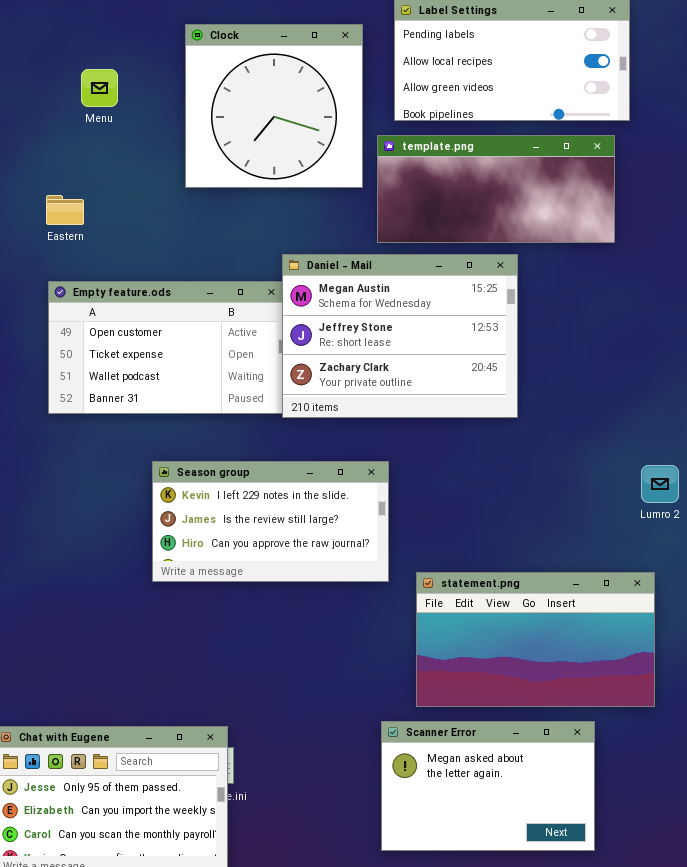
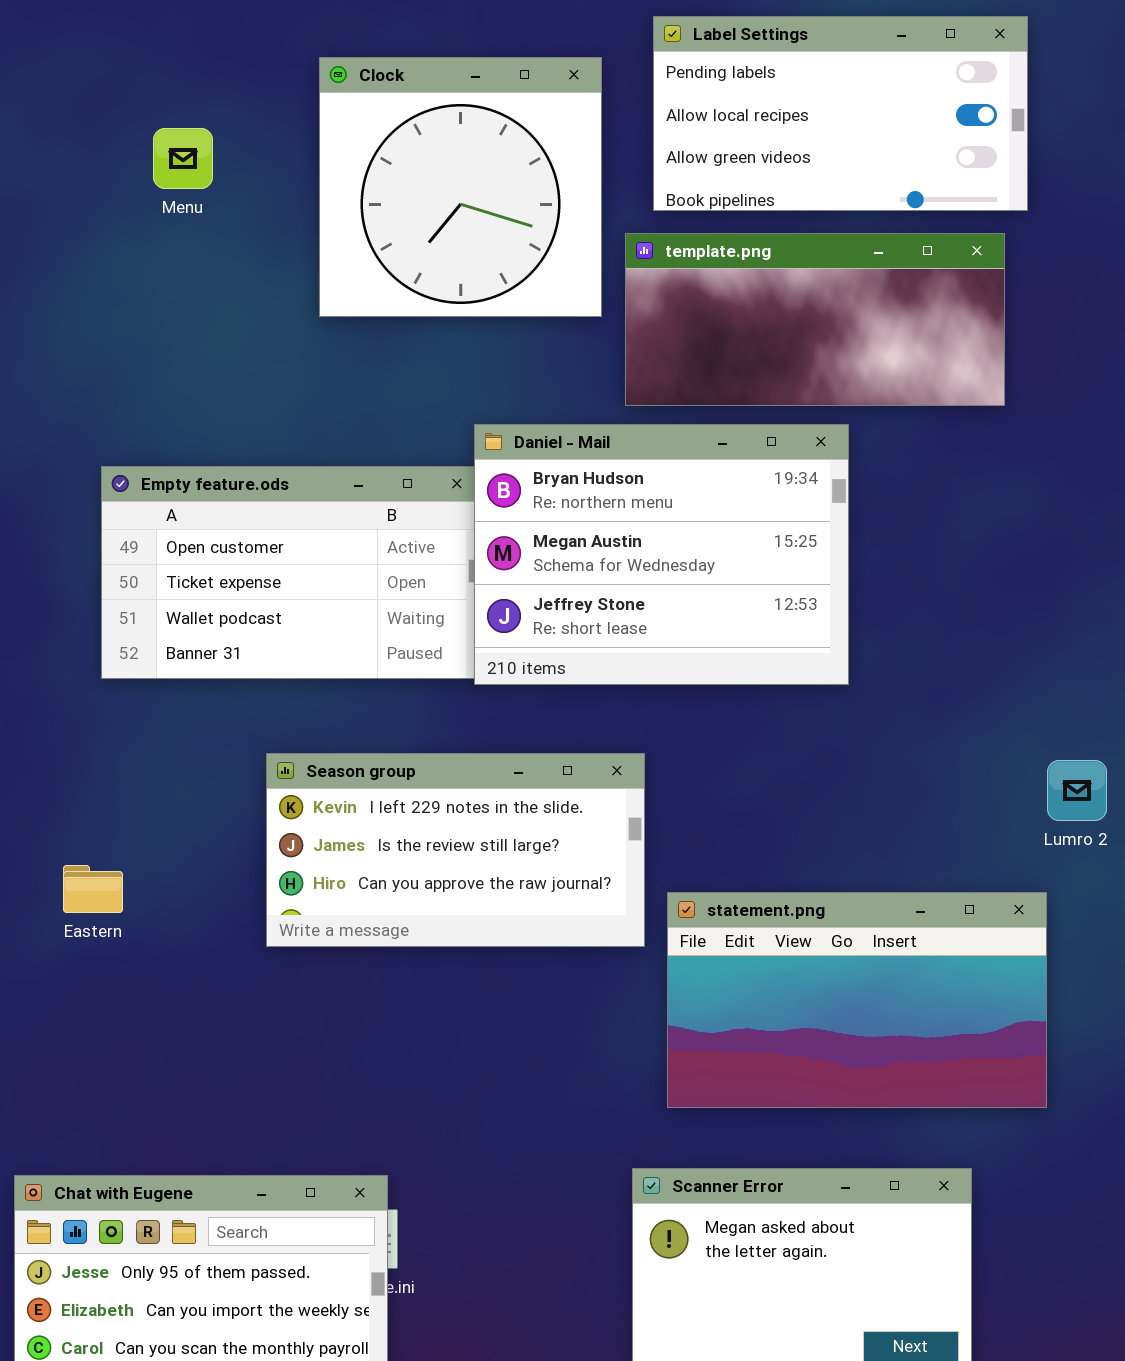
Eastern: [46,195,84,225] -> [63,865,123,913], moved
Daniel - Mail: [282,254,518,418] -> [474,424,849,685], scrolled up 1 row
statement.png: [416,572,655,707] -> [667,892,1047,1108], moved

